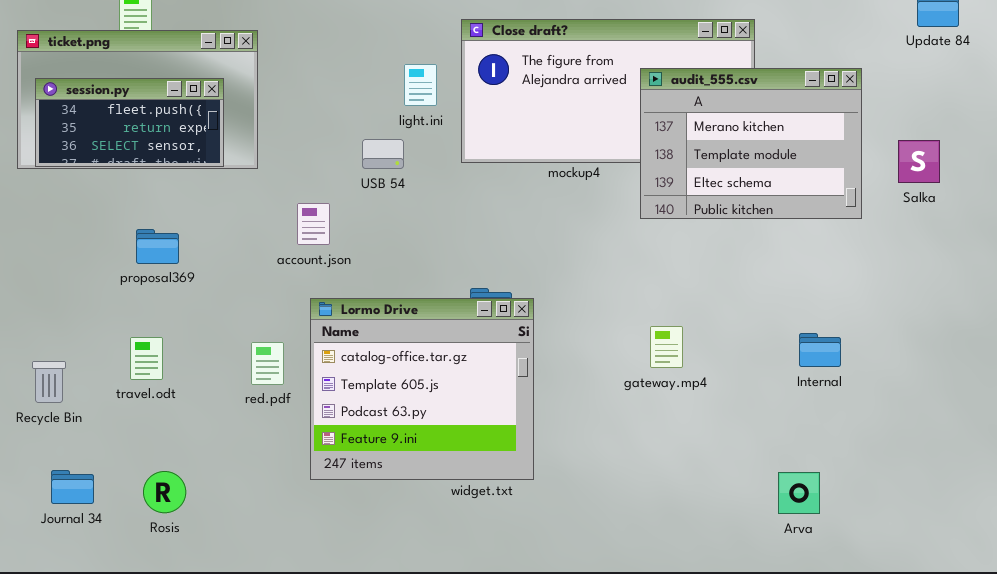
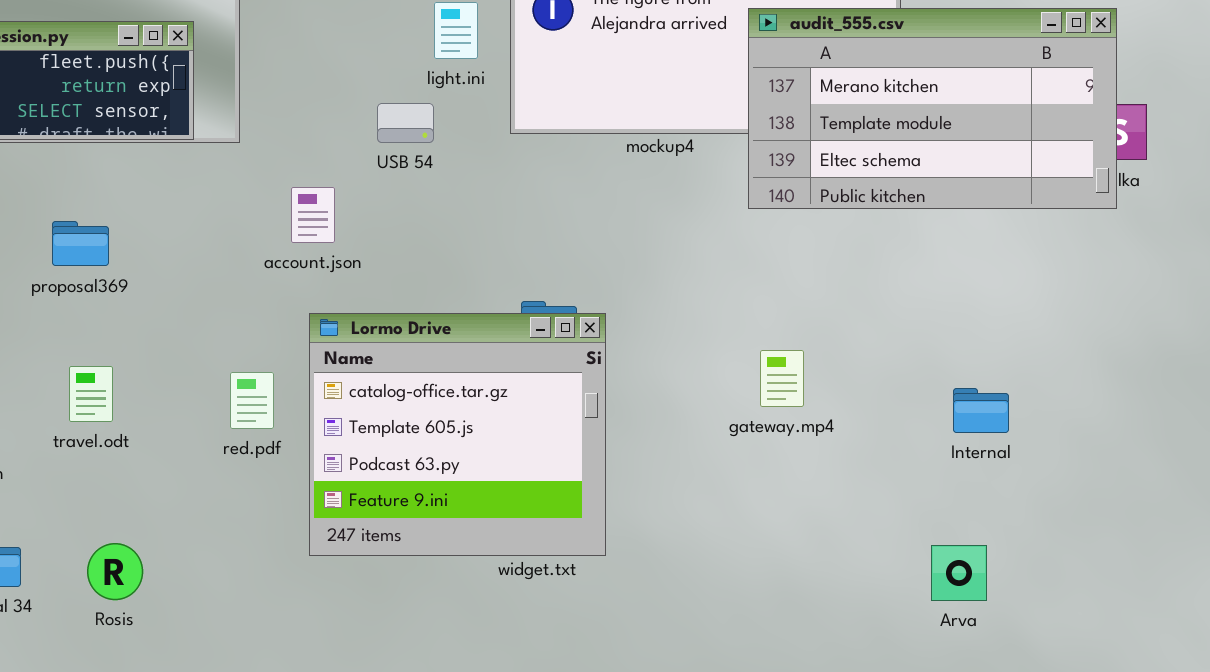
audit_555.csv: [640,68,862,219] -> [748,8,1117,209], resized
proposal369: [136,229,179,264] -> [52,221,109,266], moved
Internal: [799,333,841,367] -> [953,388,1009,433], moved

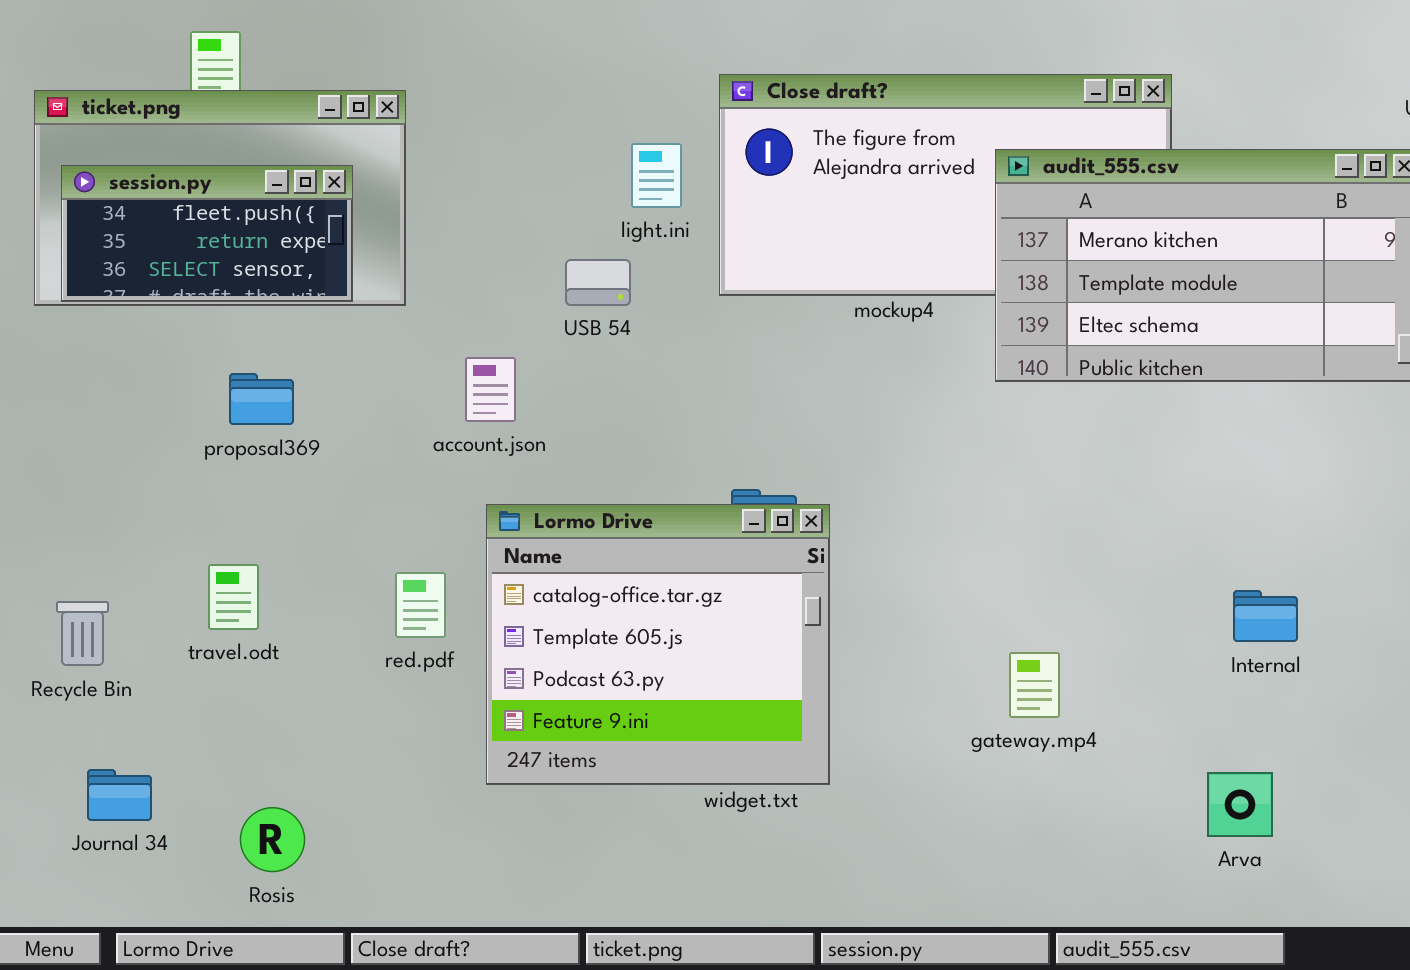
proposal369: [52,221,109,266] -> [229,373,294,425], moved
gateway.mp4: [760,350,804,407] -> [1009,652,1060,718], moved
Rosis: [87,543,143,600] -> [240,807,305,872], moved

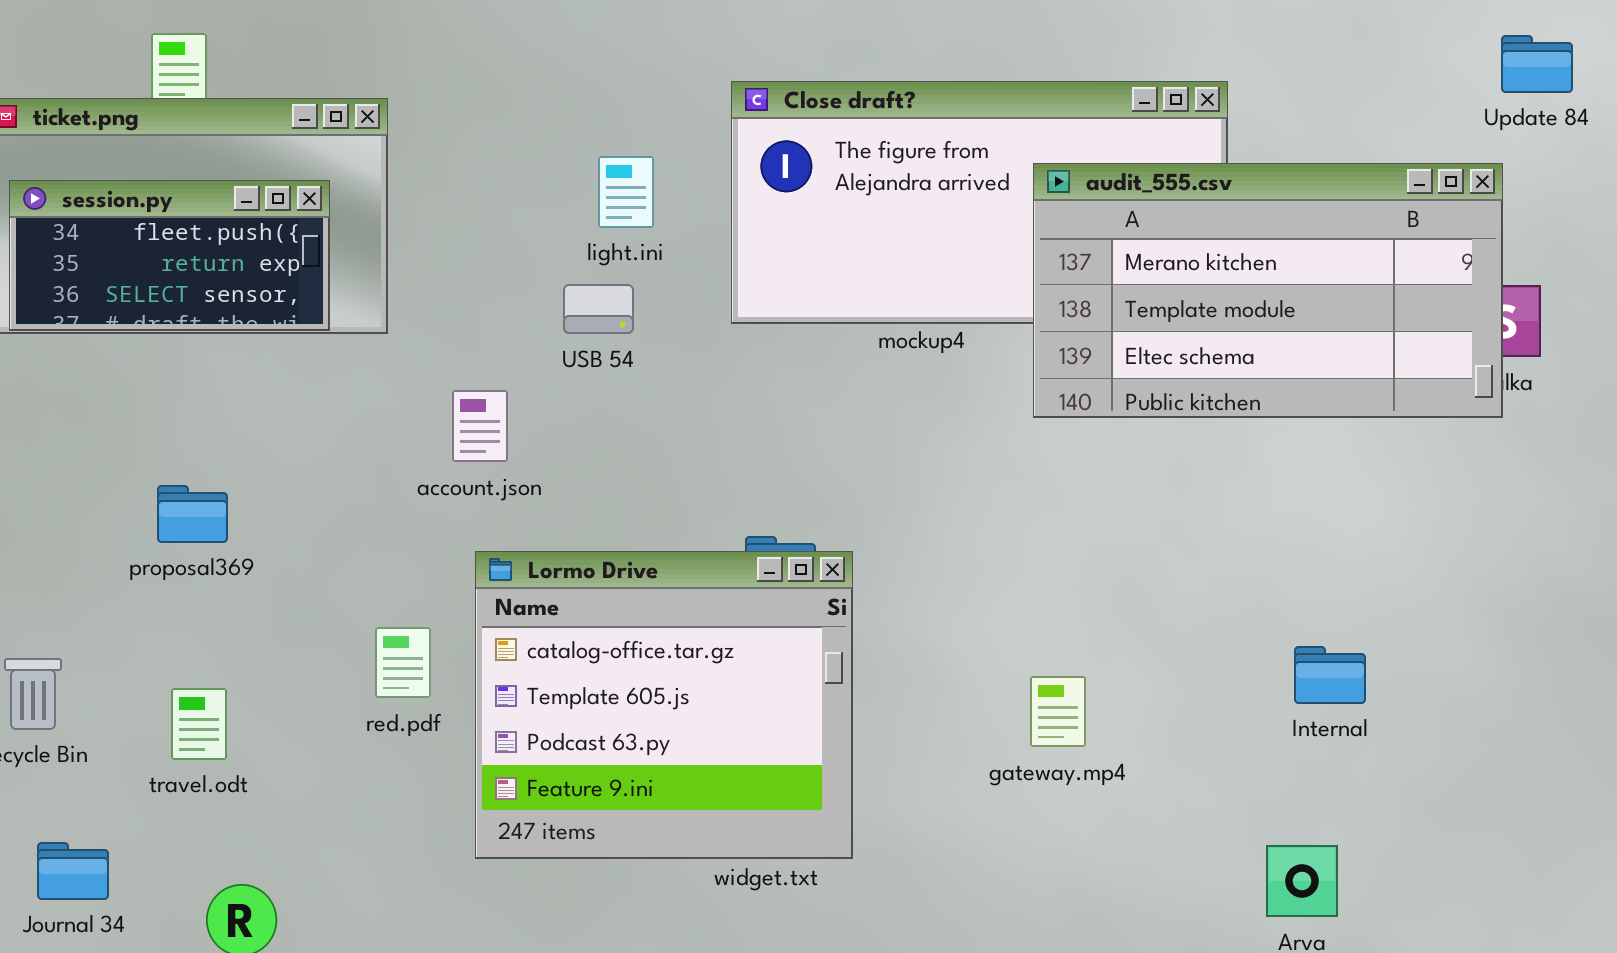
light.ini: [631,143,682,208] -> [598,156,654,228], moved
proposal369: [229,373,294,425] -> [157,485,228,543], moved
travel.odt: [208,564,259,630] -> [171,688,227,760], moved
gateway.mp4: [1009,652,1060,718] -> [1030,676,1086,747], moved

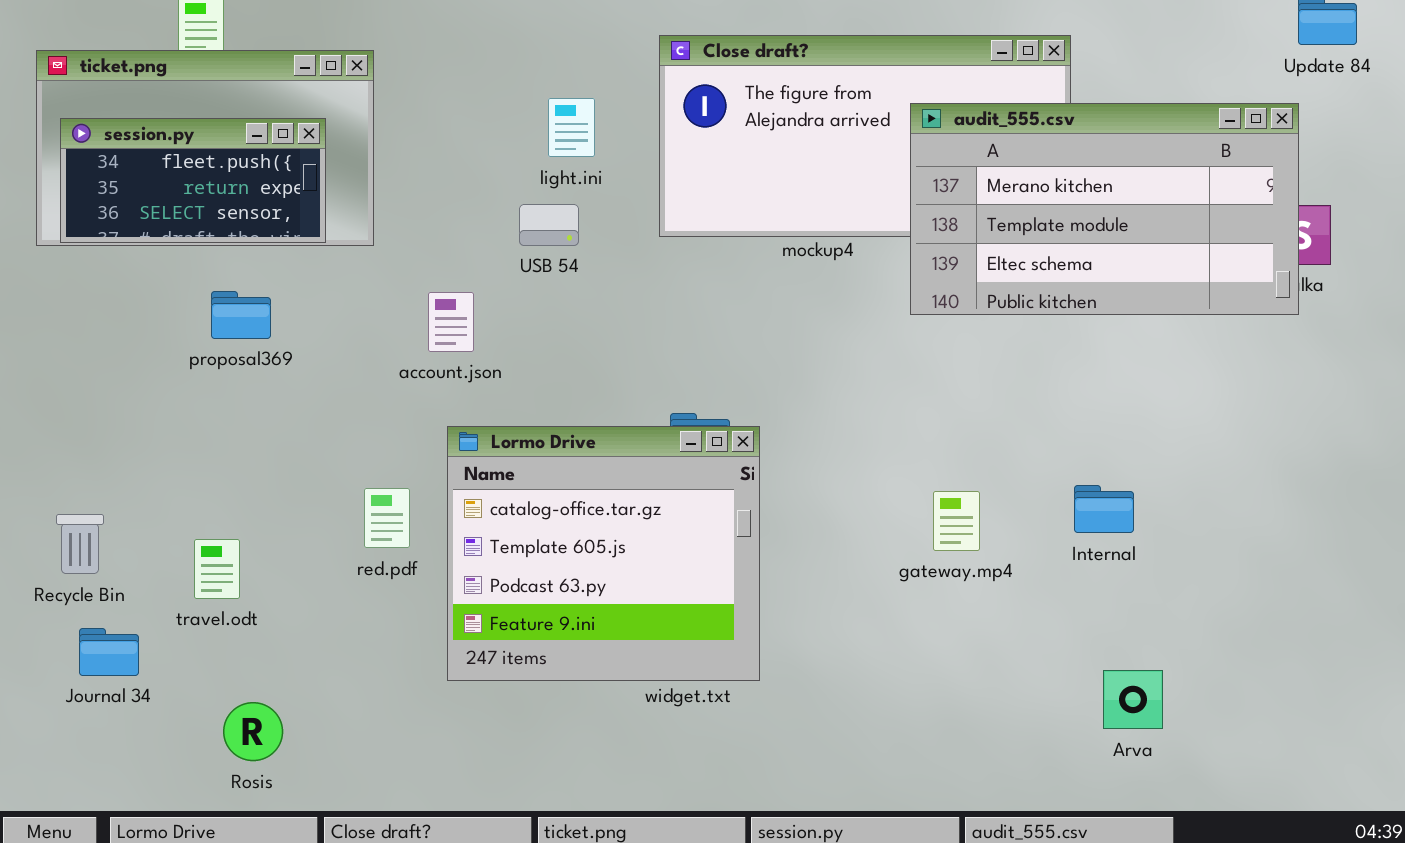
proposal369: [157,485,228,543] -> [211,291,271,339], moved
Internal: [1294,646,1366,704] -> [1074,485,1134,533], moved
gateway.mp4: [1030,676,1086,747] -> [933,491,980,551], moved
Journal 34: [37,842,109,900] -> [79,628,139,676], moved

